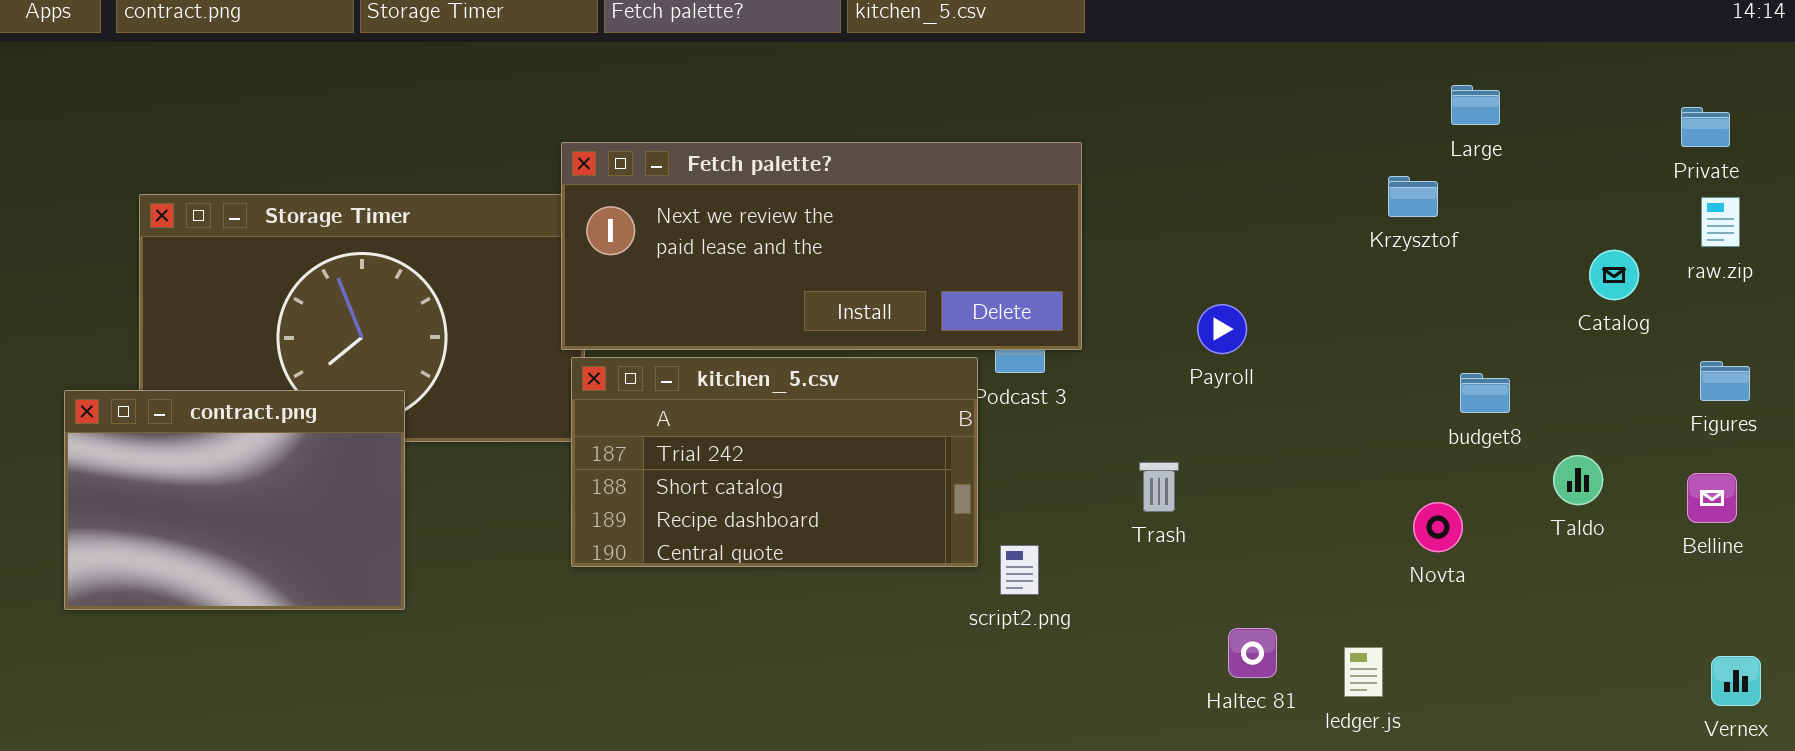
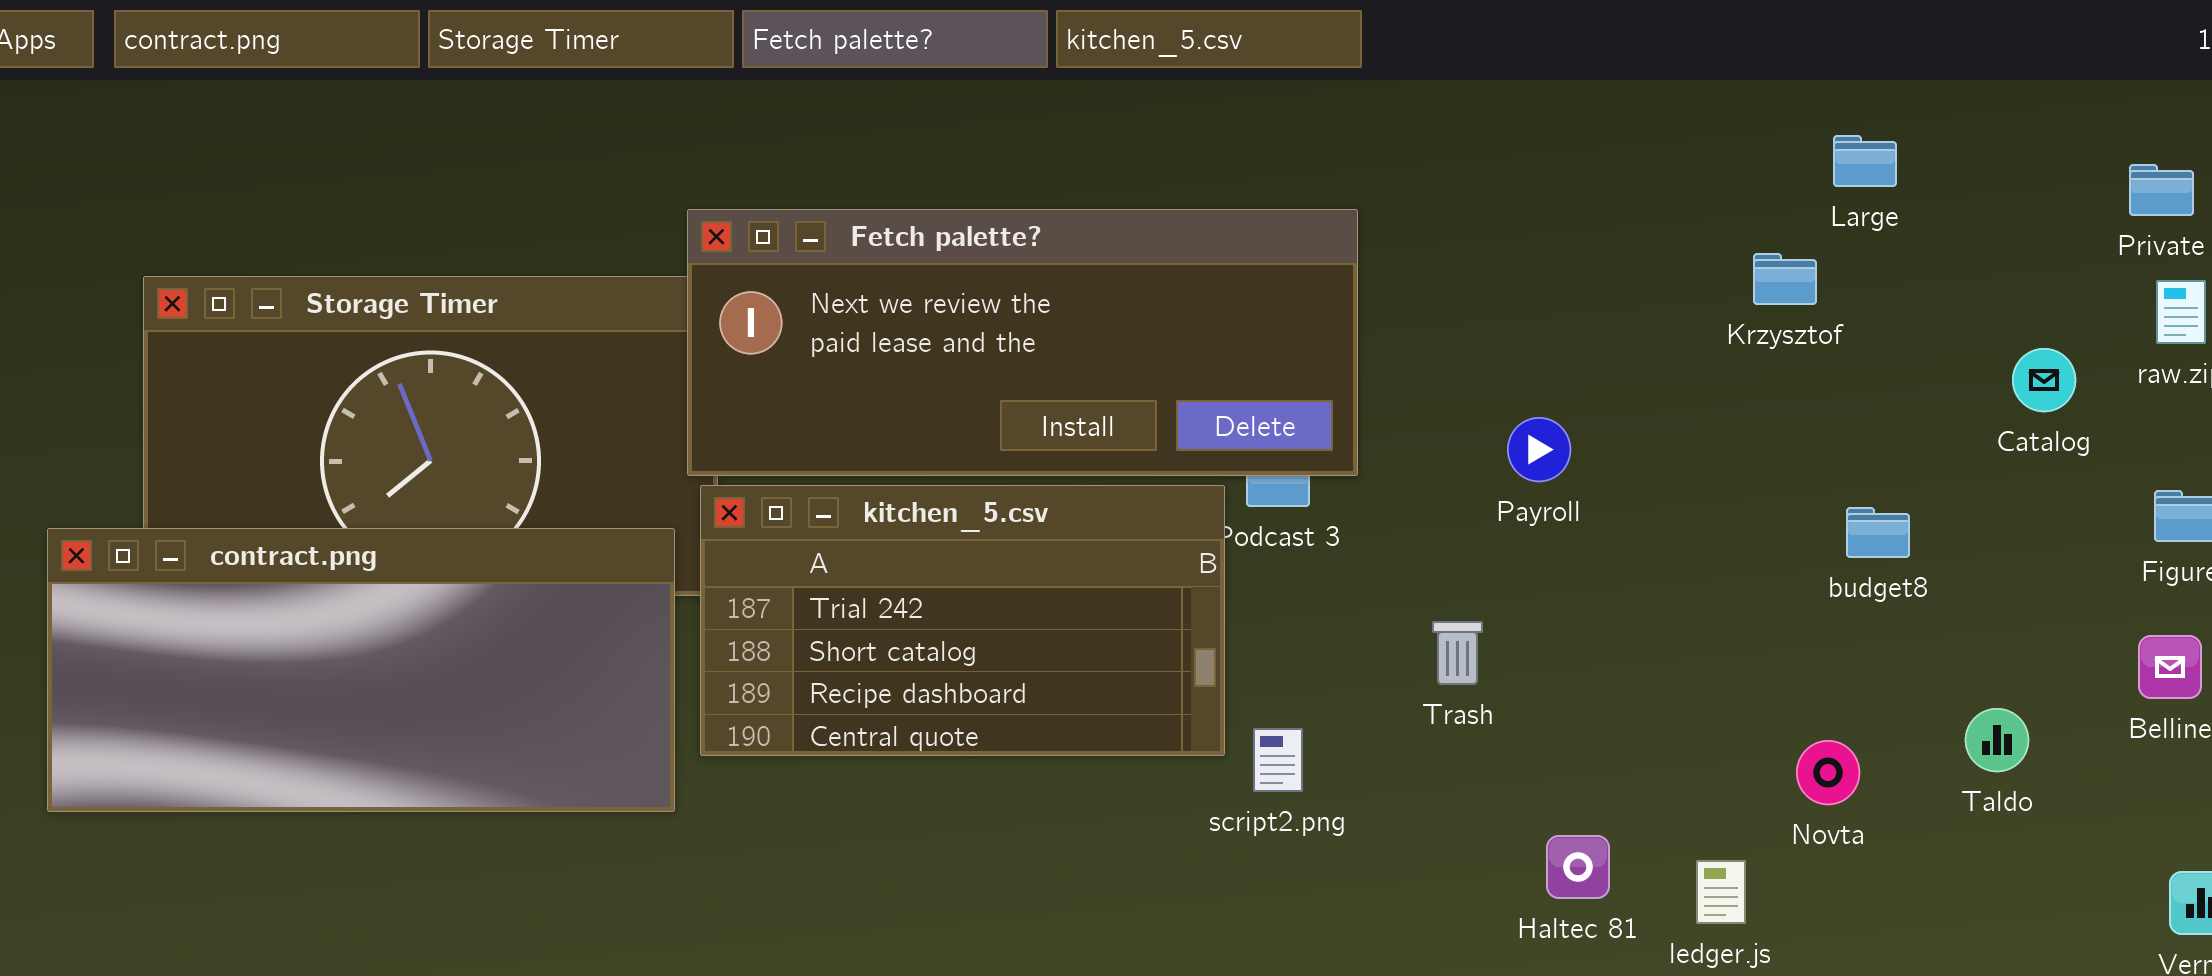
contract.png: [64,390,405,610] -> [47,528,675,812], resized
Taldo: [1553,455,1603,505] -> [1965,708,2029,772], moved
Novta: [1413,502,1463,552] -> [1796,740,1860,805], moved

